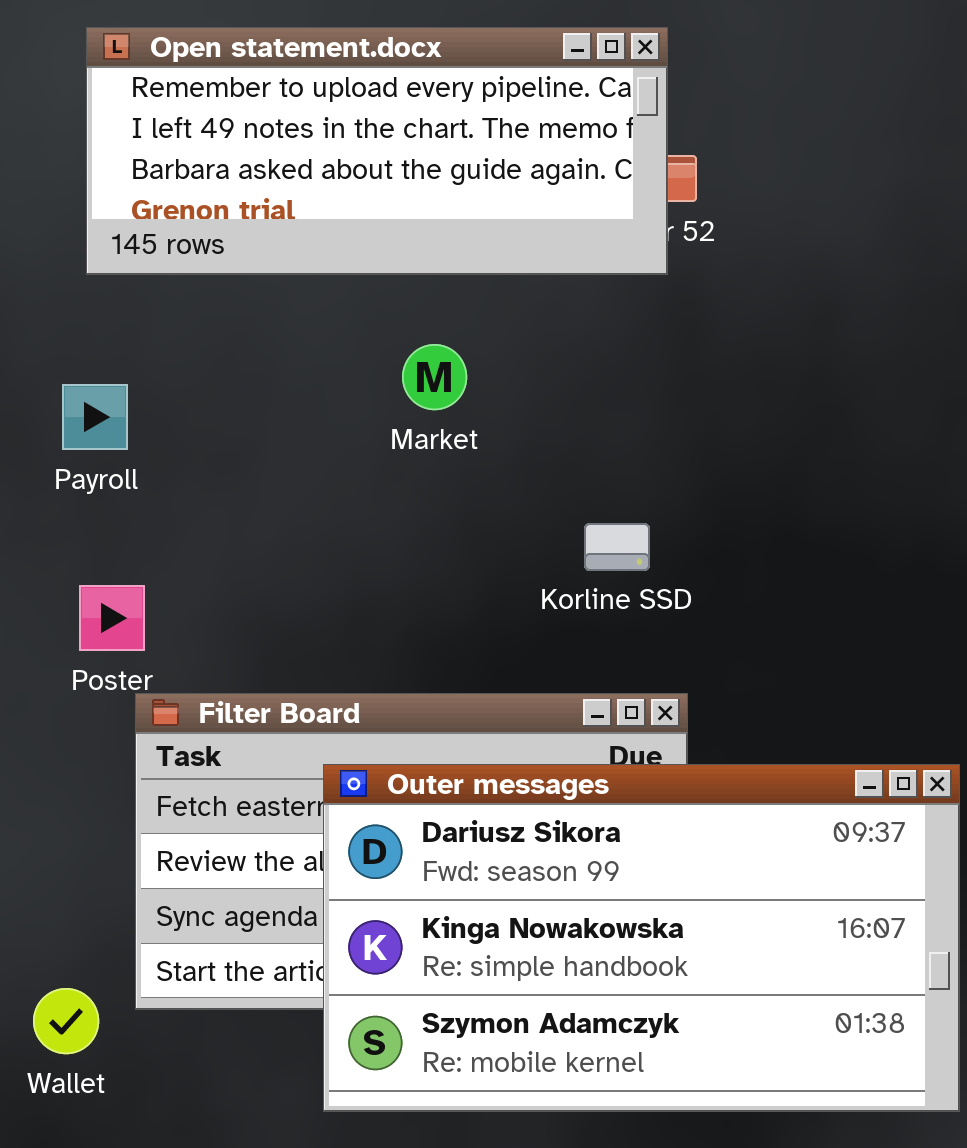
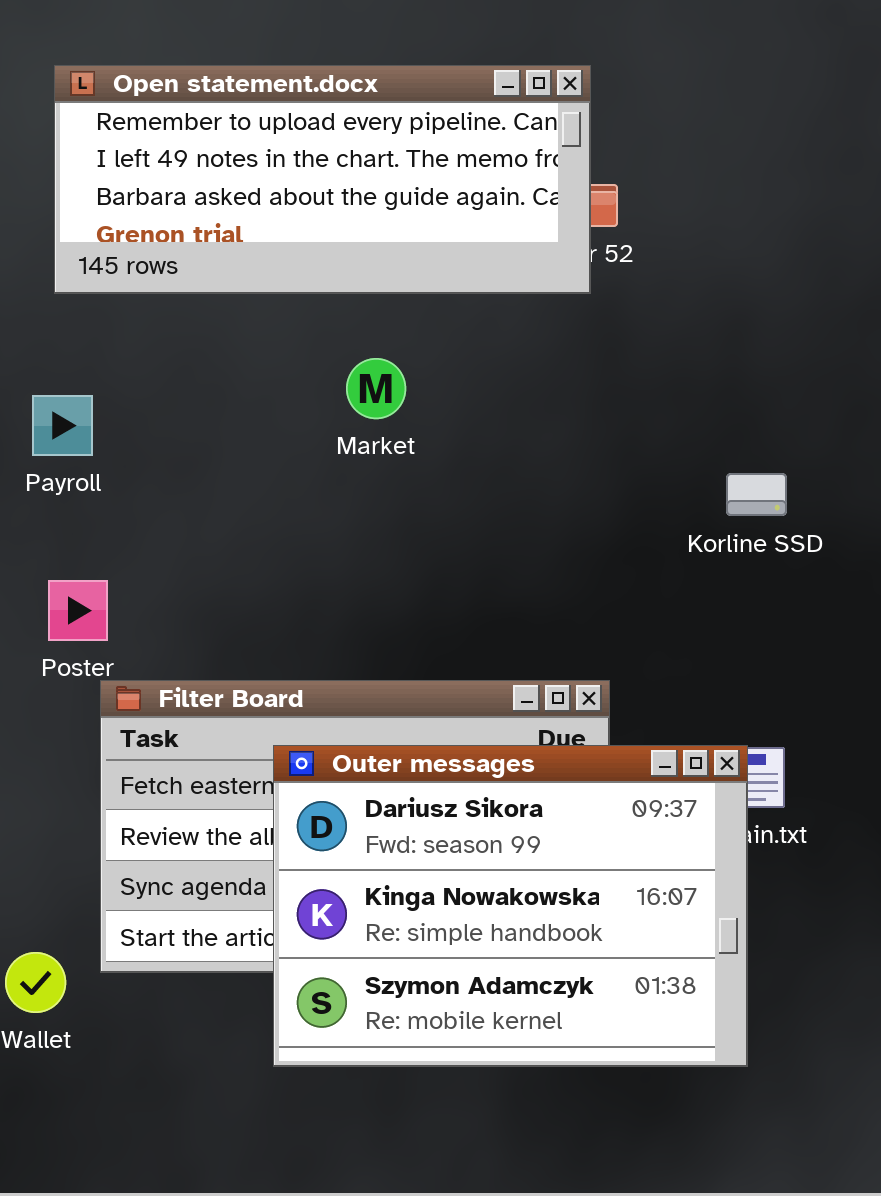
Korline SSD: [584,523,650,571] -> [726,473,787,516], moved
Outer messages: [323,764,960,1112] -> [273,745,748,1067], resized

